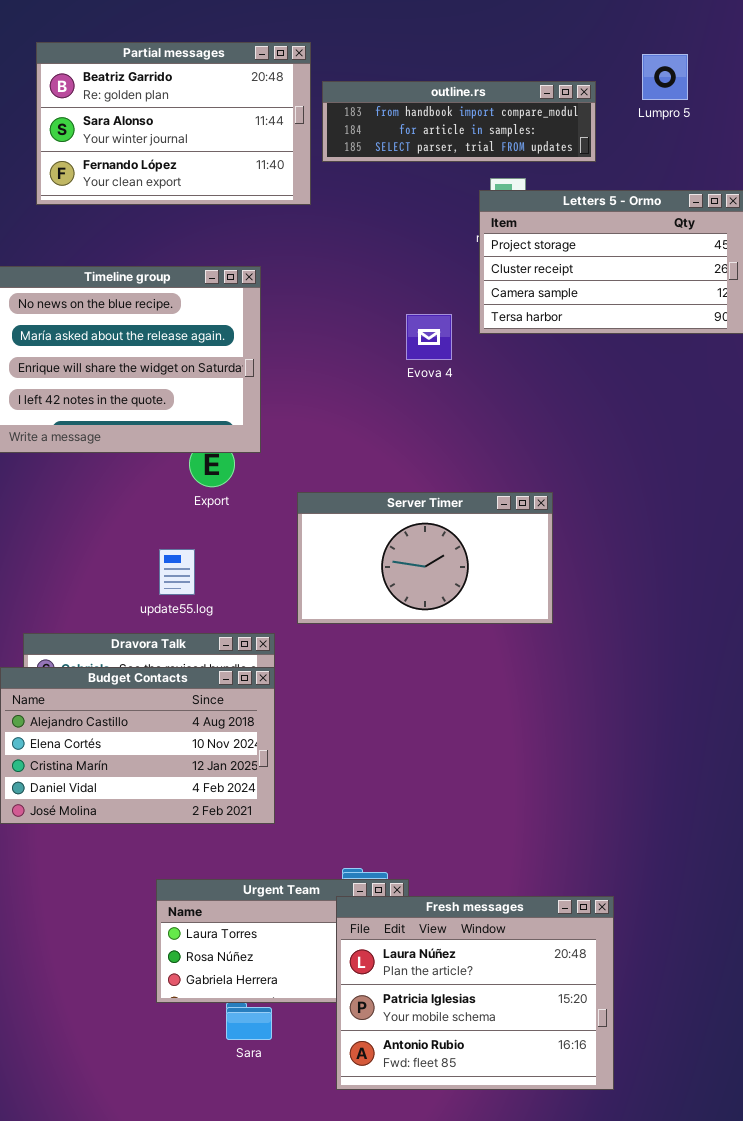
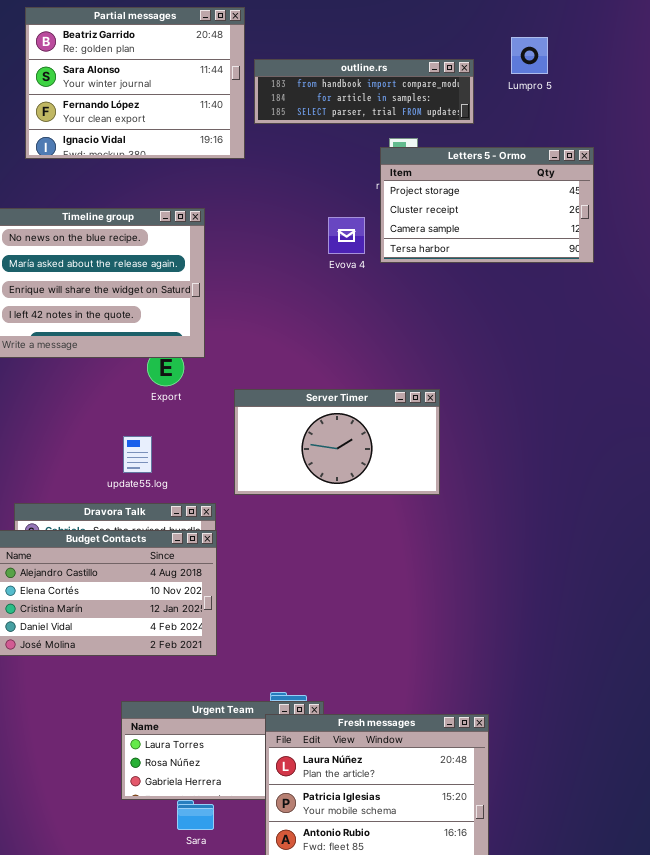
Partial messages: [36,42,311,205] -> [25,7,245,159], resized
Evova 4: [406,314,452,360] -> [328,217,365,254], moved

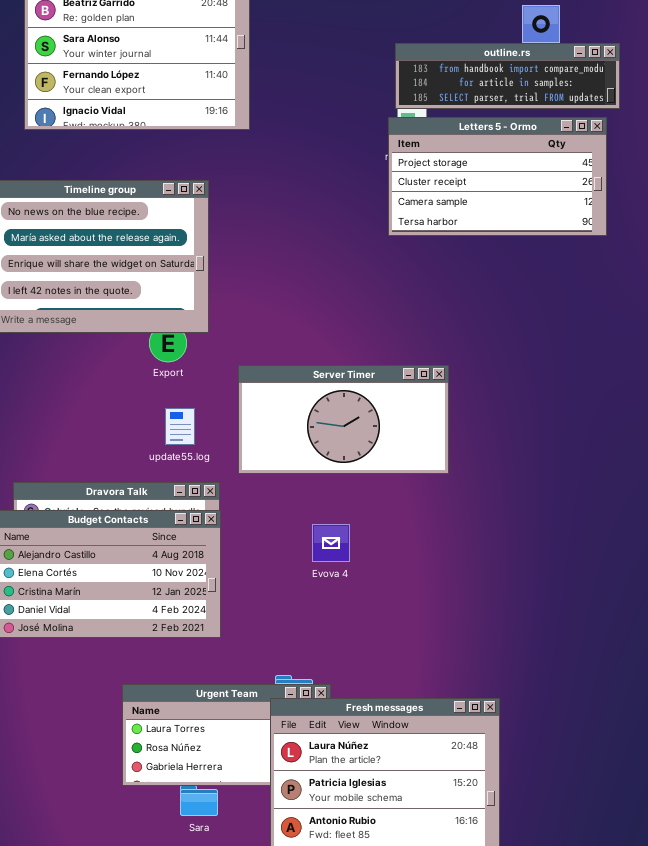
outline.rs: [254,59,474,124] -> [395,43,620,109], moved
Evova 4: [328,217,365,254] -> [312,524,350,562], moved
update55.log: [123,436,152,473] -> [165,408,195,445], moved

